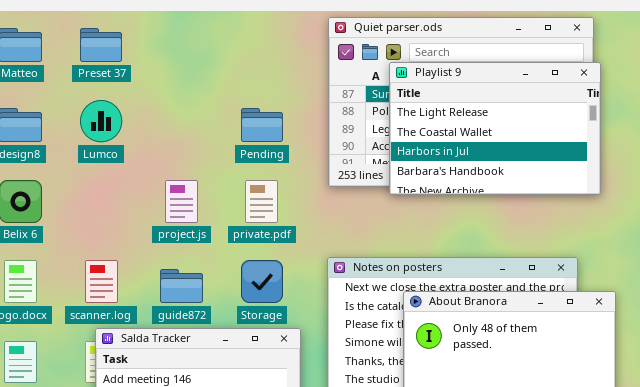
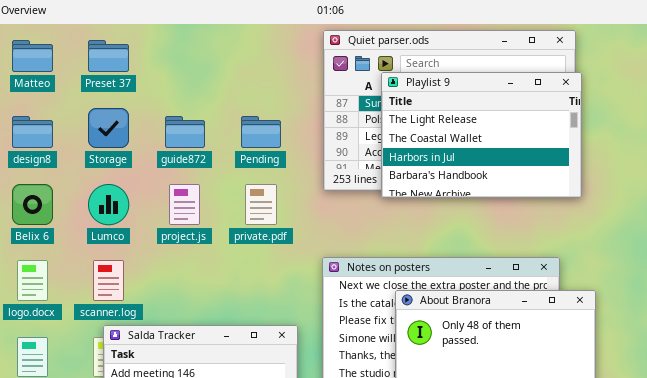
Lumco: [80,100,122,142] -> [88,184,129,225], moved
Storage: [241,260,283,303] -> [88,108,129,148], moved
guide872: [160,269,203,303] -> [165,116,205,148], moved

